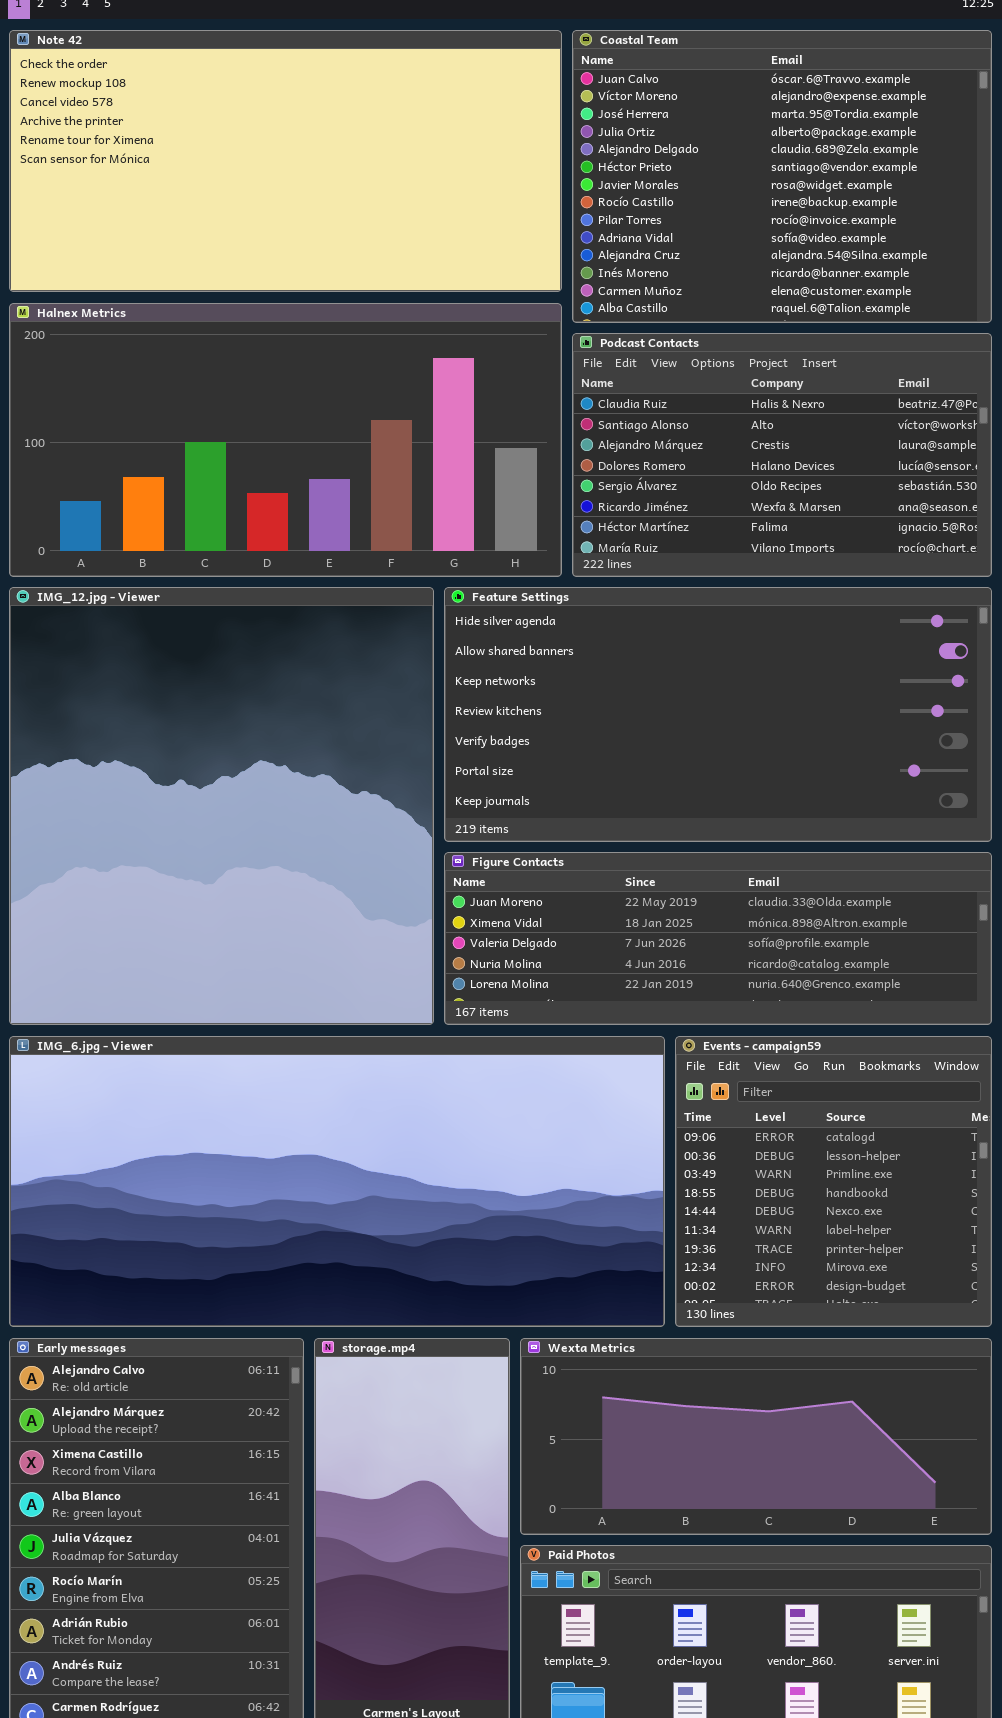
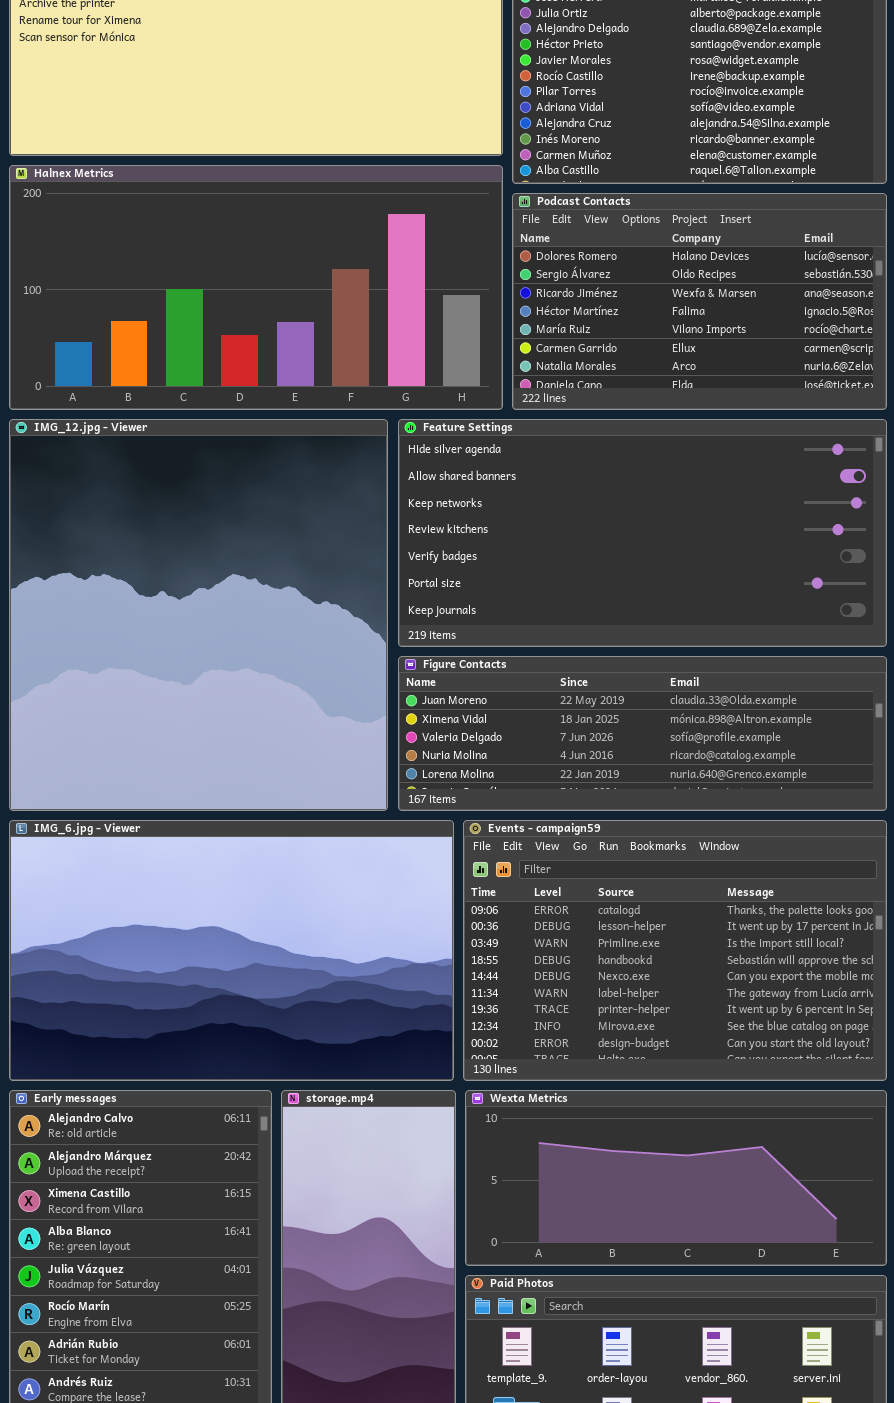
Podcast Contacts: [572,333,992,577] -> [512,193,887,410], scrolled down 3 rows
IMG_6.jpg - Viewer: [9,1036,665,1327] -> [9,820,454,1081], resized
Events - campaign59: [675,1036,992,1327] -> [463,820,887,1081], resized

